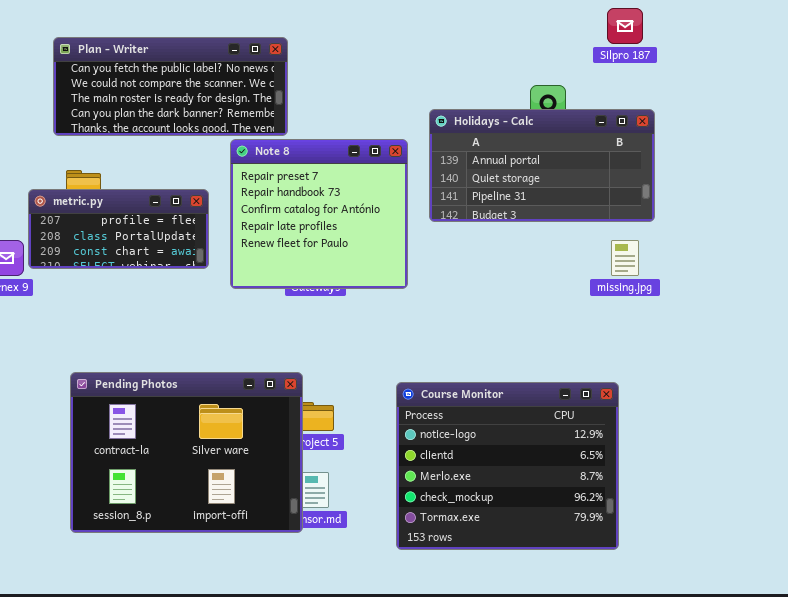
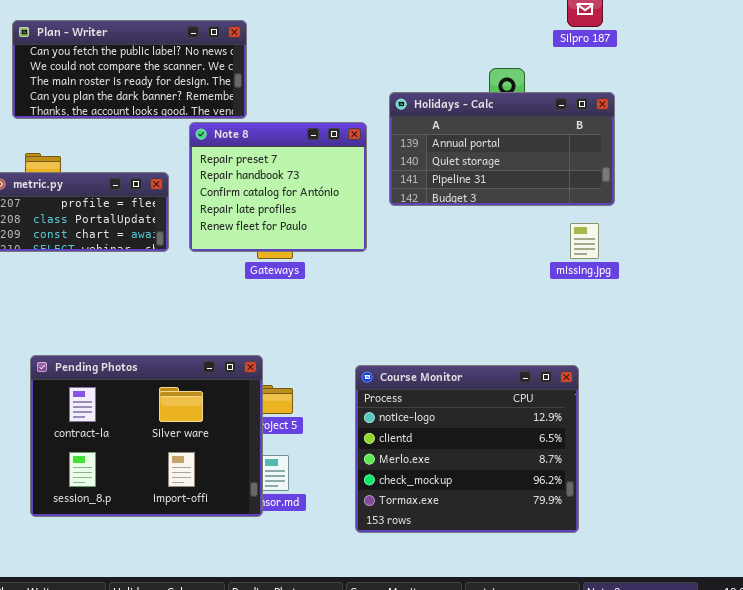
Note 8: [230,139,408,289] -> [189,122,367,252], resized

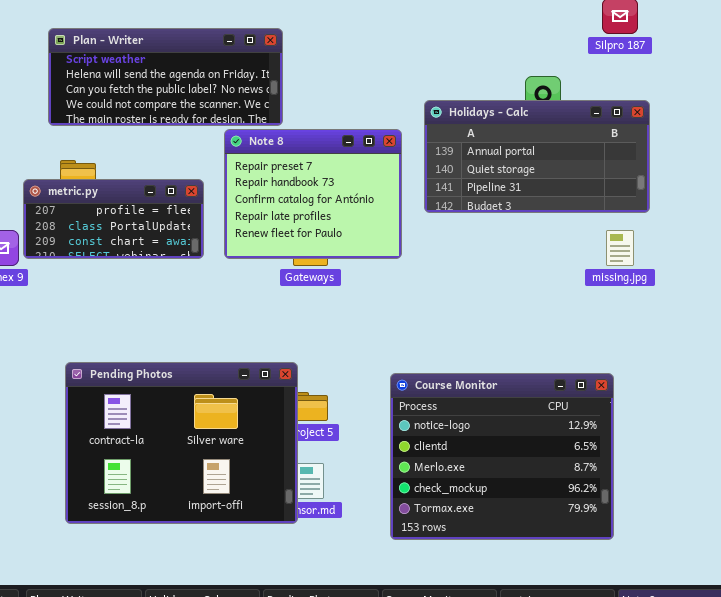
Plan - Writer: [12,20,247,119] -> [48,28,283,126], scrolled up 2 rows

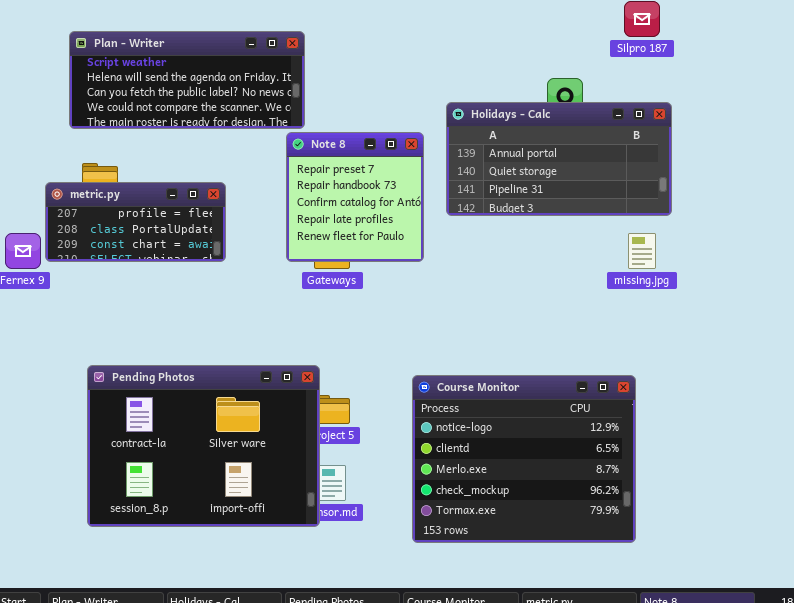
Note 8: [224,129,402,259] -> [286,132,424,262], resized

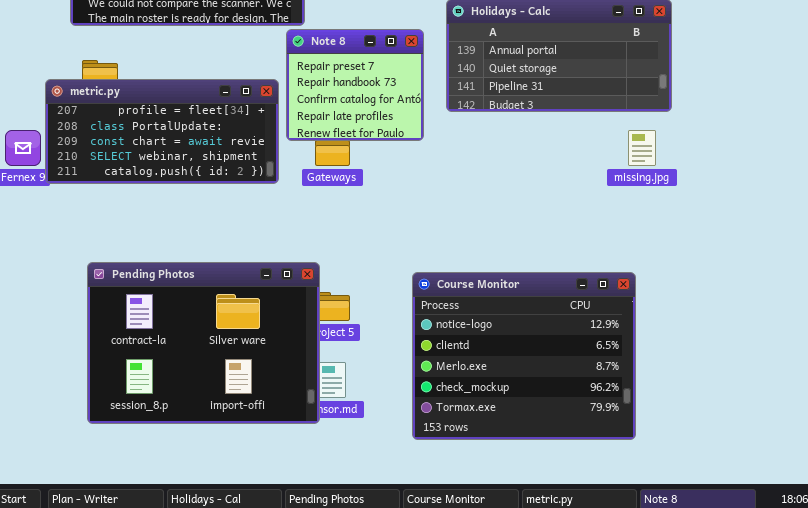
Note 8: [286,132,424,262] -> [286,29,424,141], resized
metric.py: [45,182,226,262] -> [45,79,279,184], resized

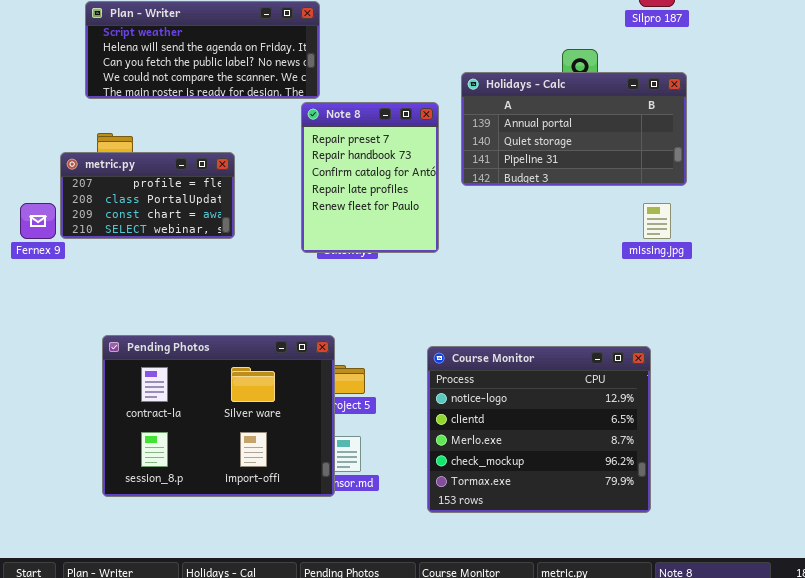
Note 8: [286,29,424,141] -> [301,102,439,253], resized
metric.py: [45,79,279,184] -> [60,152,235,239], resized

